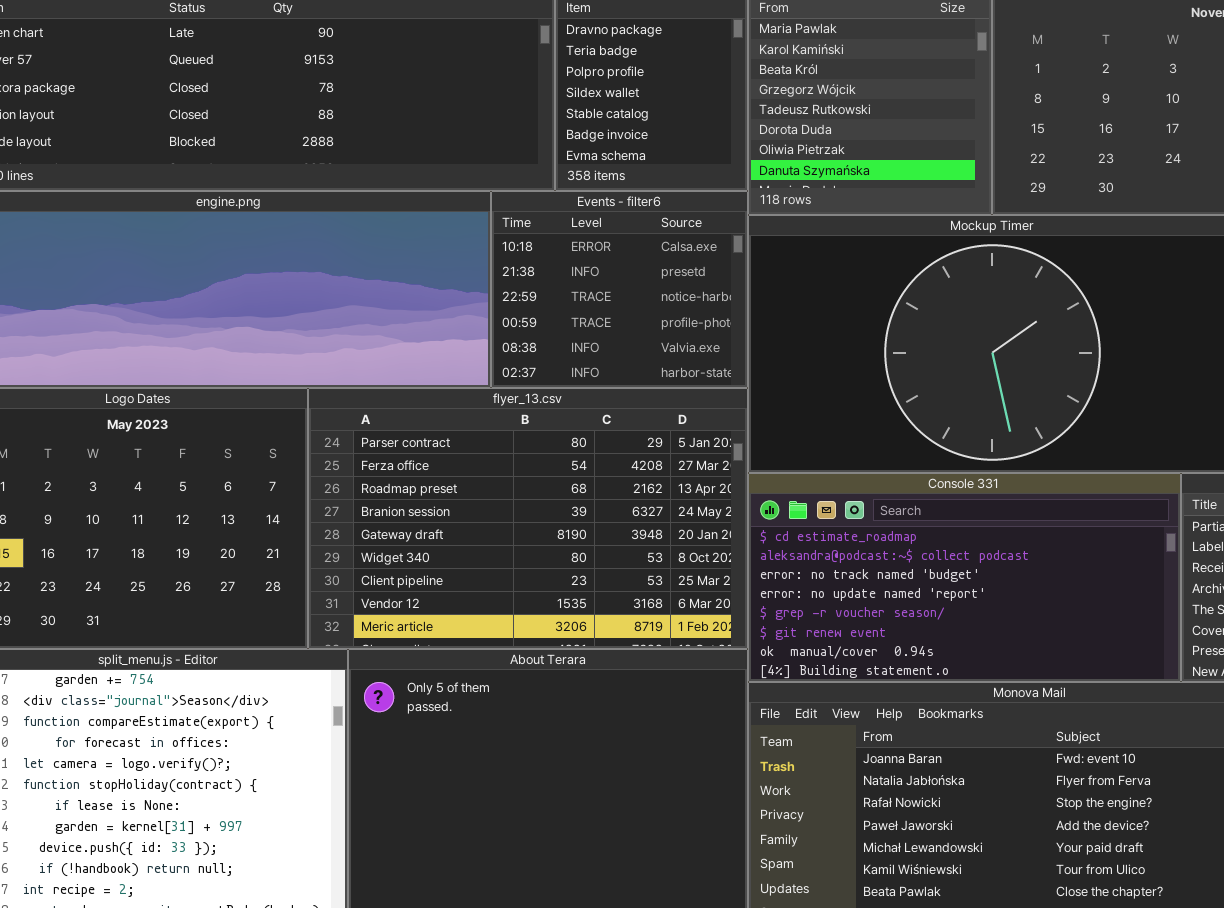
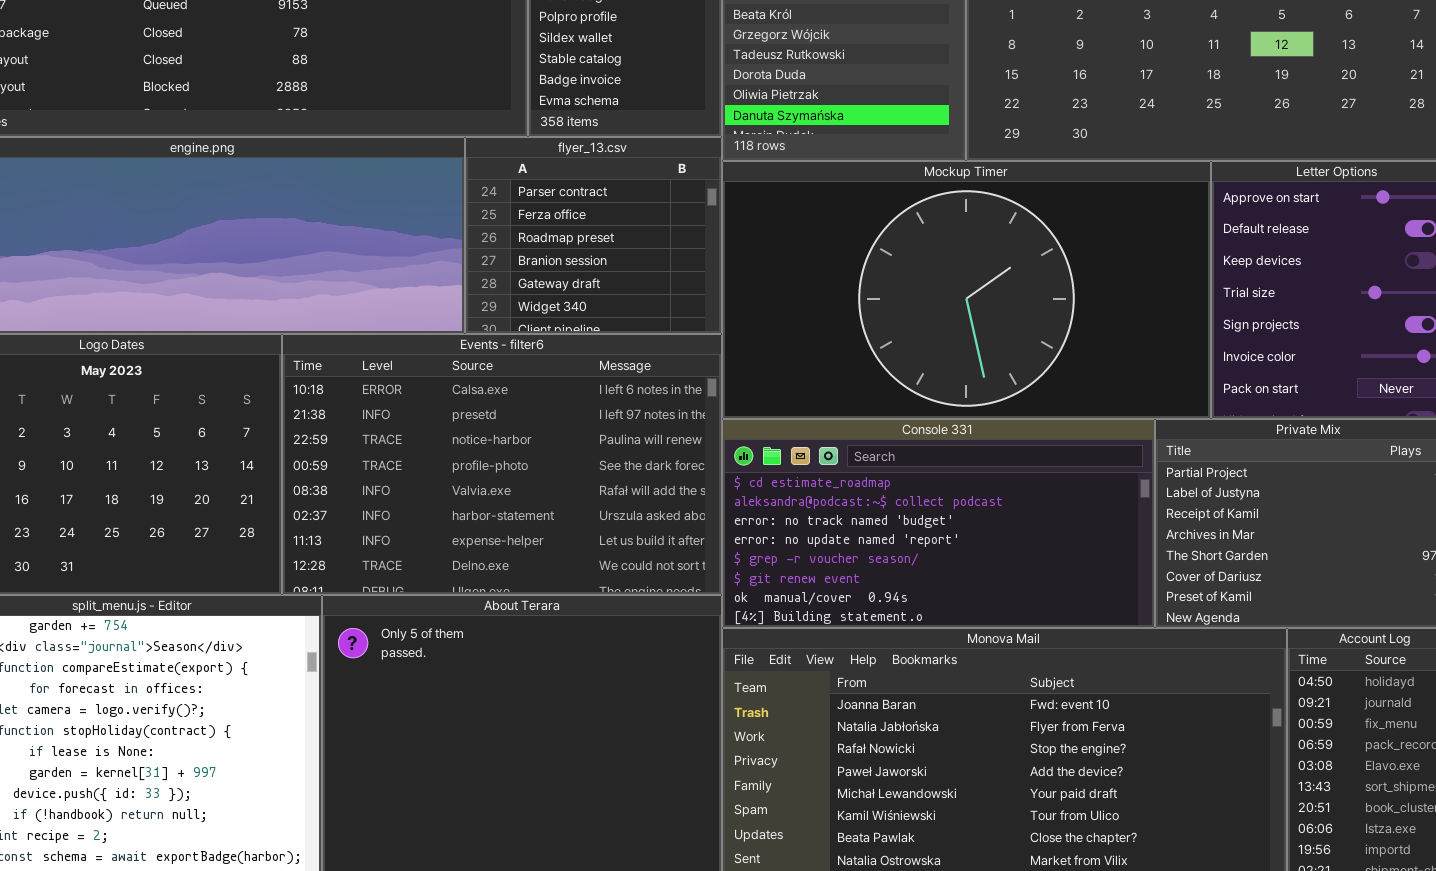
Events - filter6: [491,191,748,388] -> [282,334,722,595], moved, resized
flyer_13.csv: [308,388,748,649] -> [465,137,722,334], moved, resized

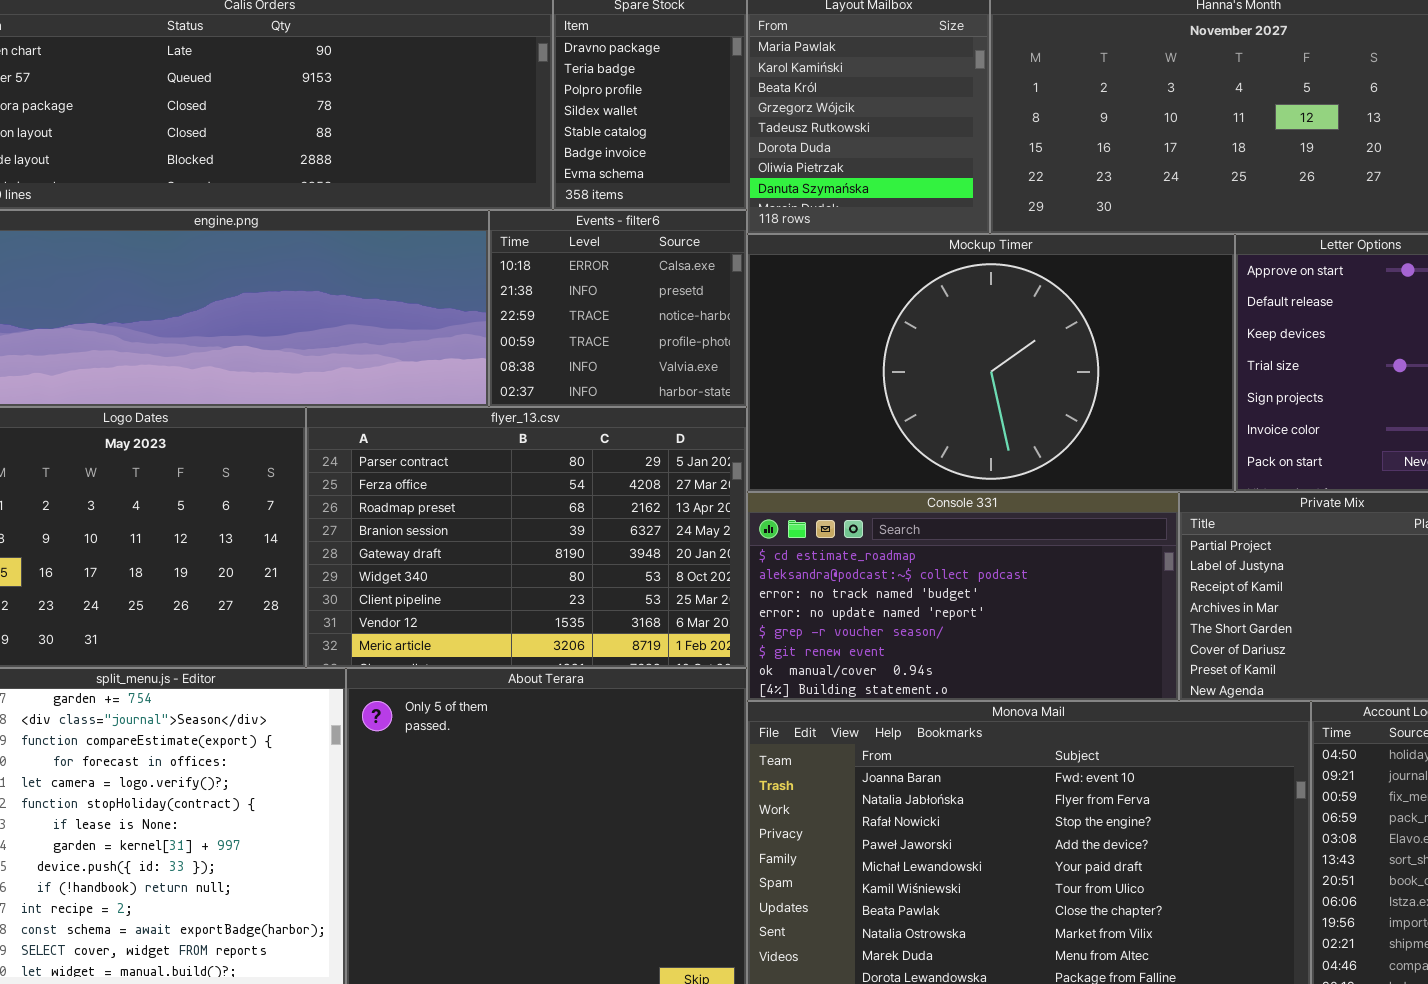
flyer_13.csv: [465,137,722,334] -> [306,407,747,668], moved, resized
Events - filter6: [282,334,722,595] -> [489,210,747,407], moved, resized

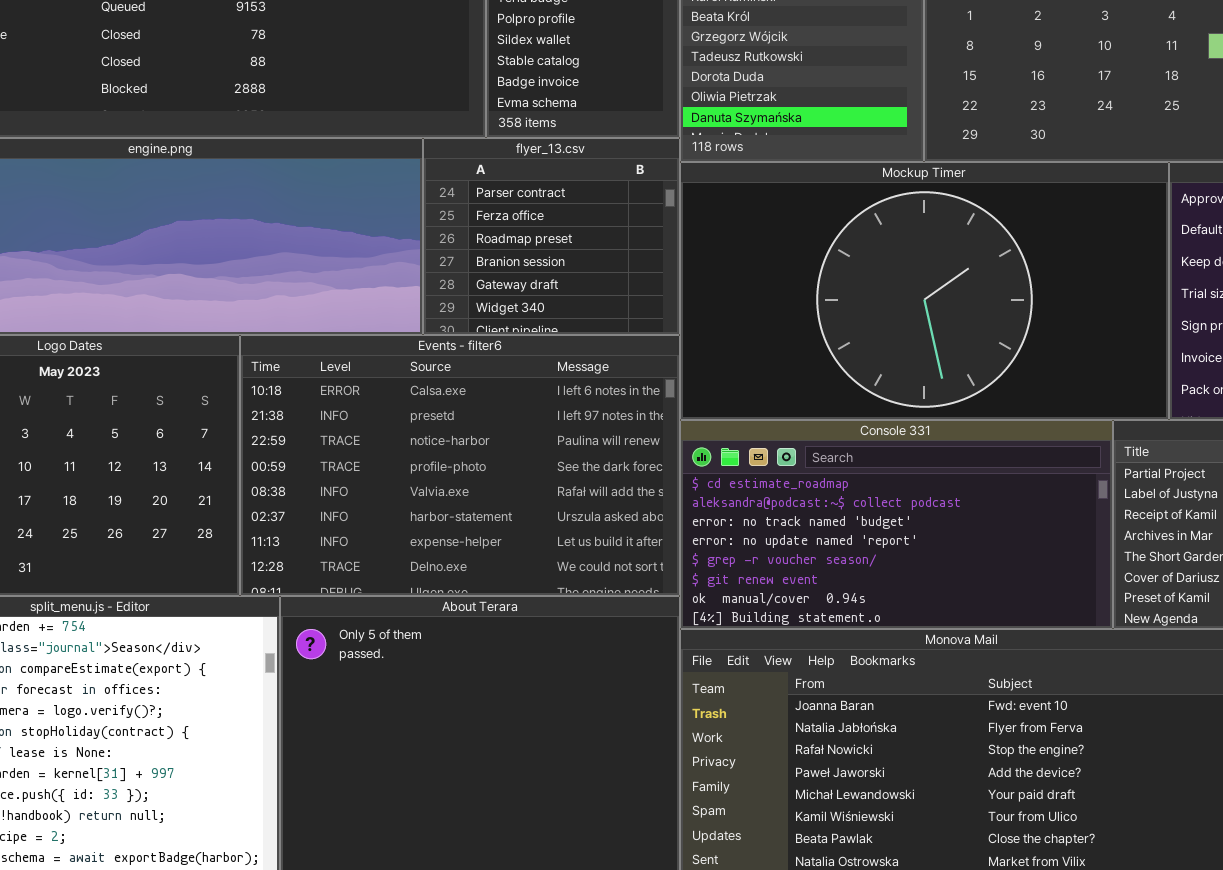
Events - filter6: [489,210,747,407] -> [240,335,680,596], moved, resized
flyer_13.csv: [306,407,747,668] -> [423,138,680,335], moved, resized

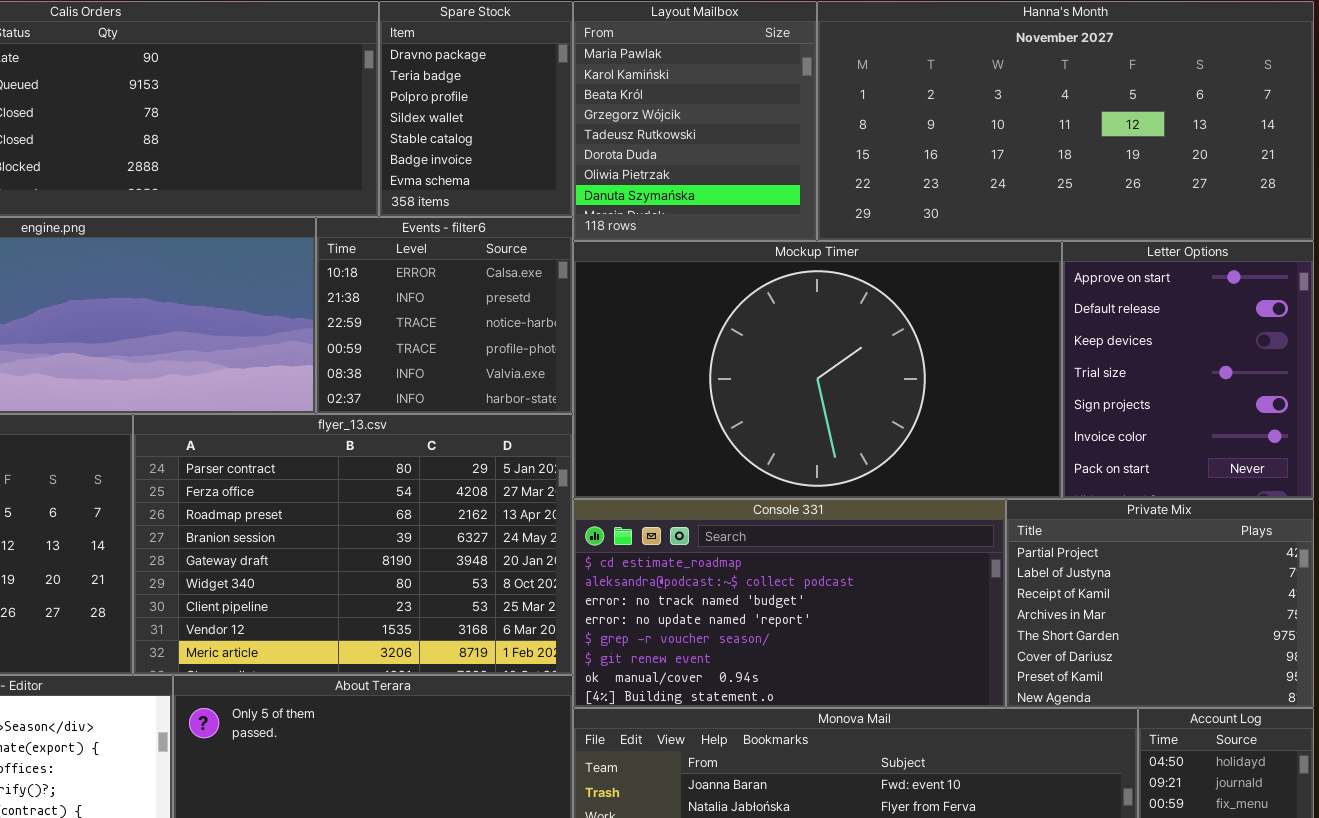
flyer_13.csv: [423,138,680,335] -> [133,414,573,675], moved, resized
Events - filter6: [240,335,680,596] -> [316,217,573,414], moved, resized

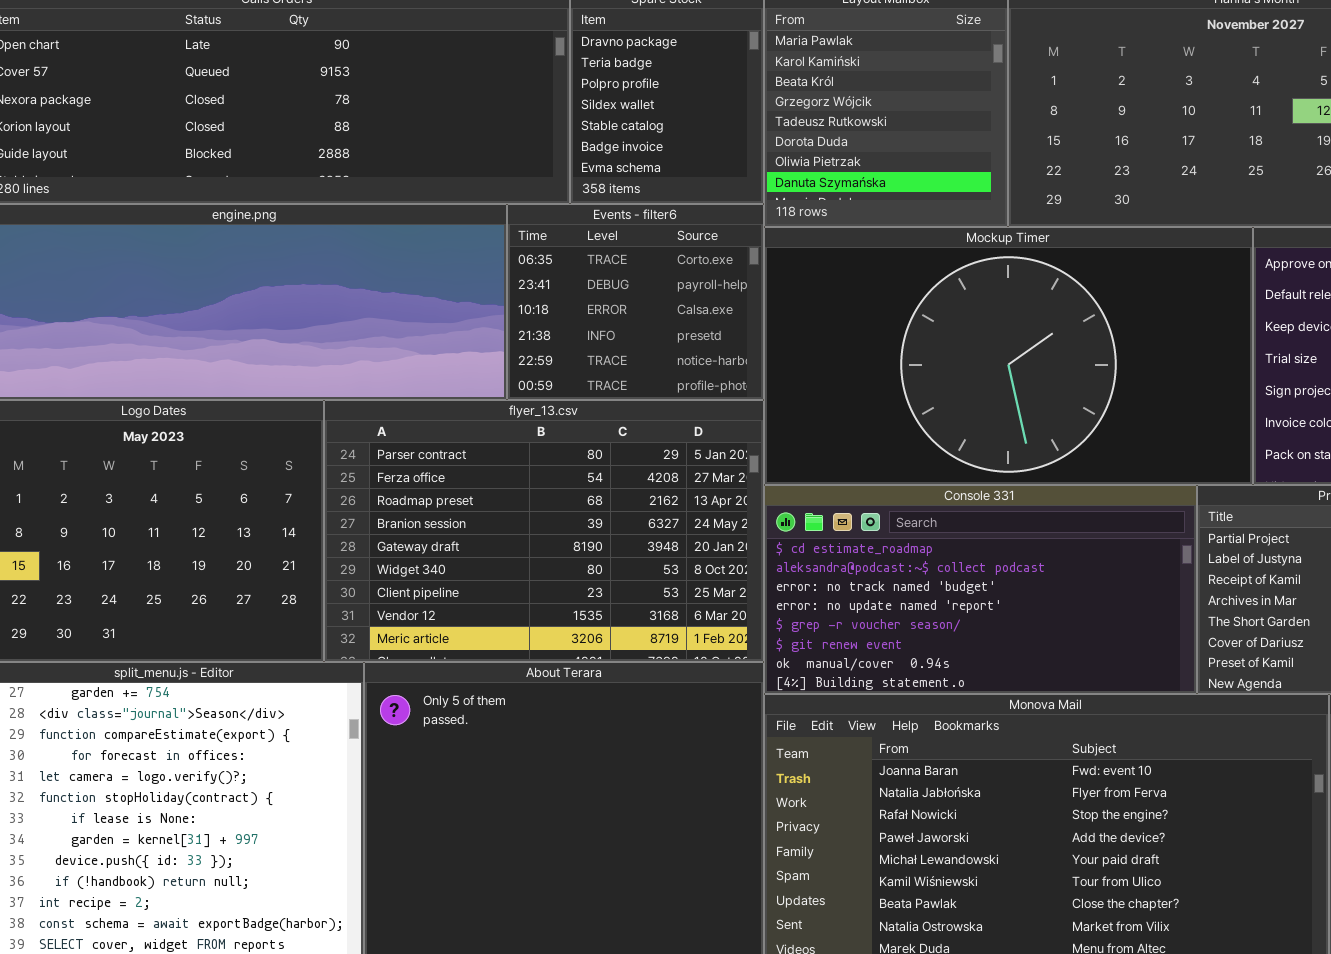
Events - filter6: [316,217,573,414] -> [507,204,764,400], scrolled up 2 rows

